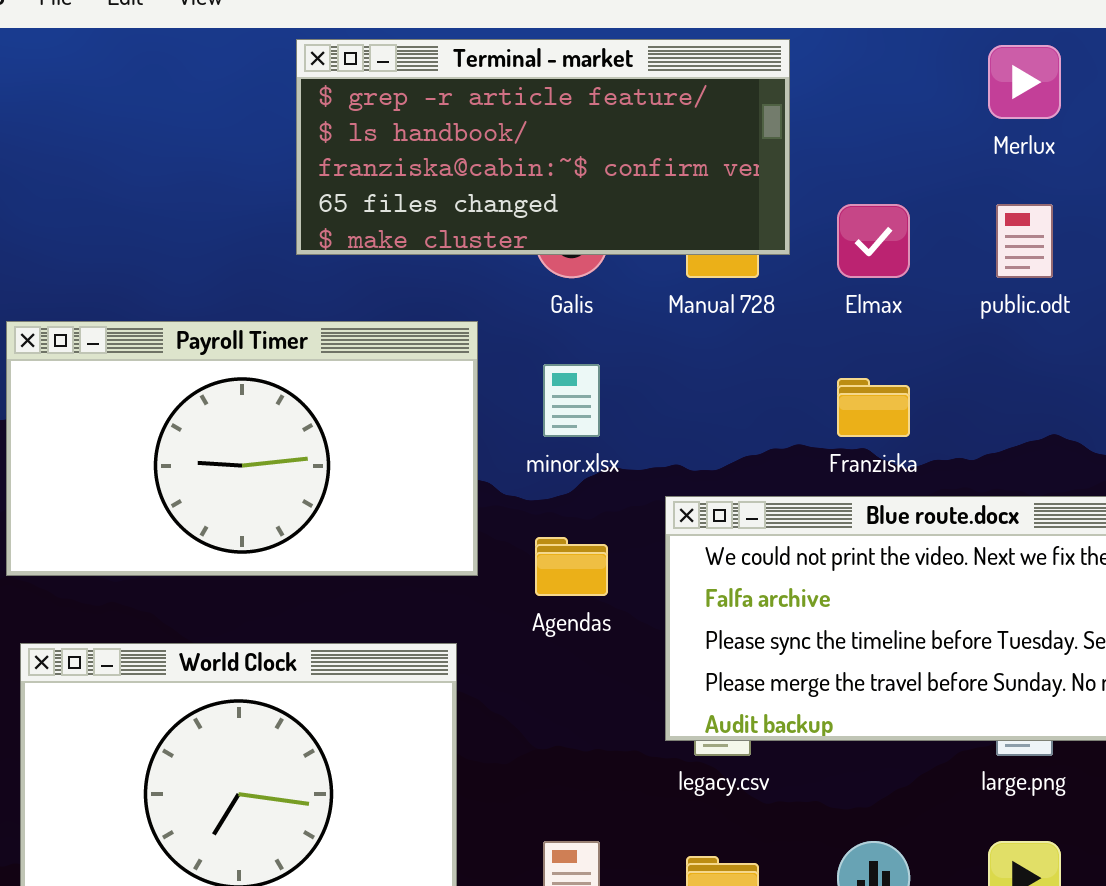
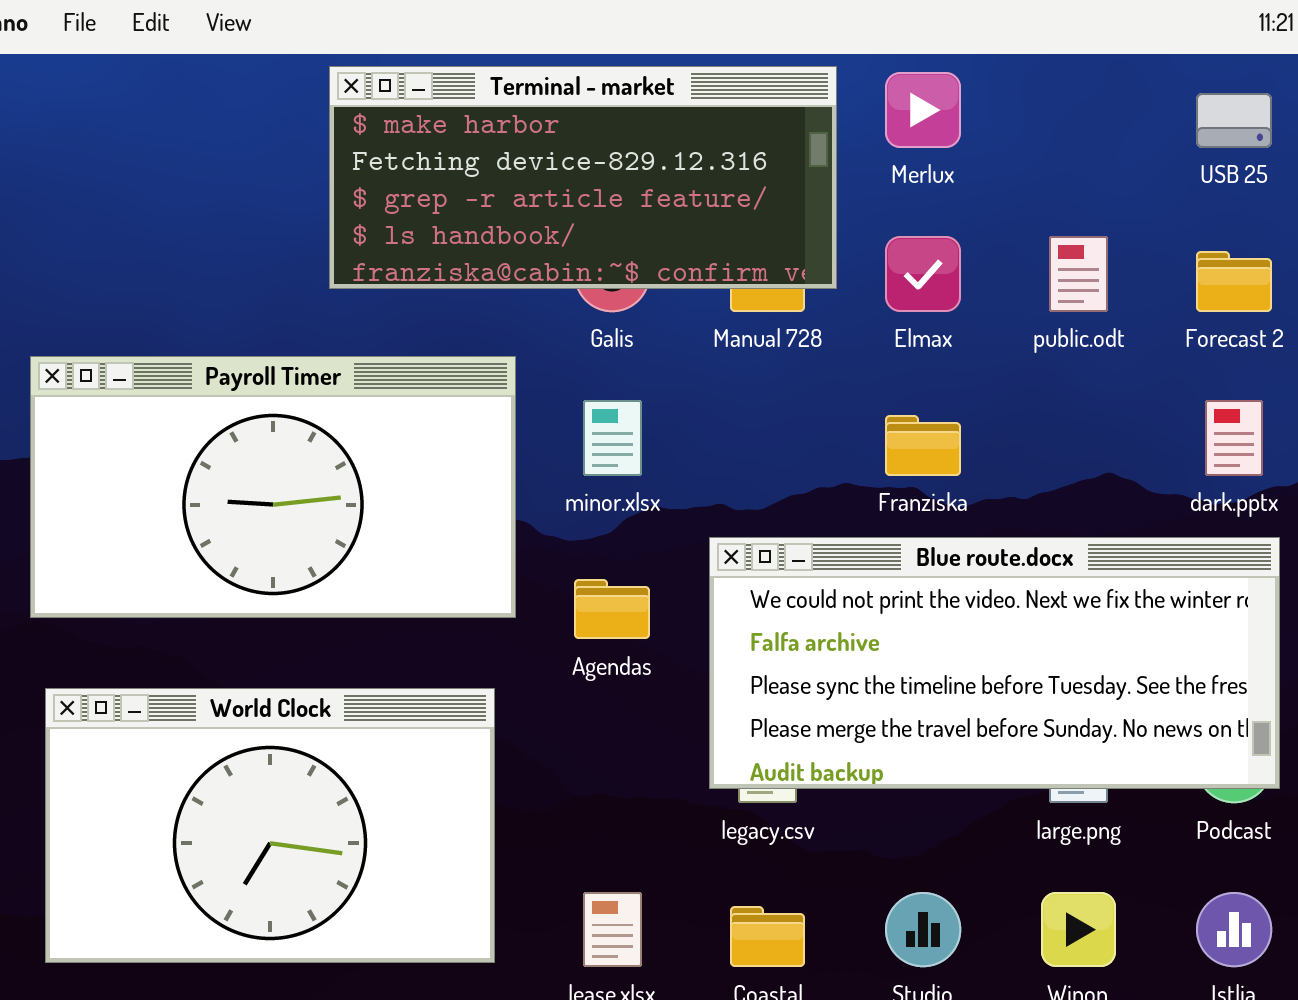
Terminal - market: [296,39,790,255] -> [329,66,837,289], scrolled up 2 rows
Merlux: [988,45,1061,119] -> [885,72,961,148], moved

